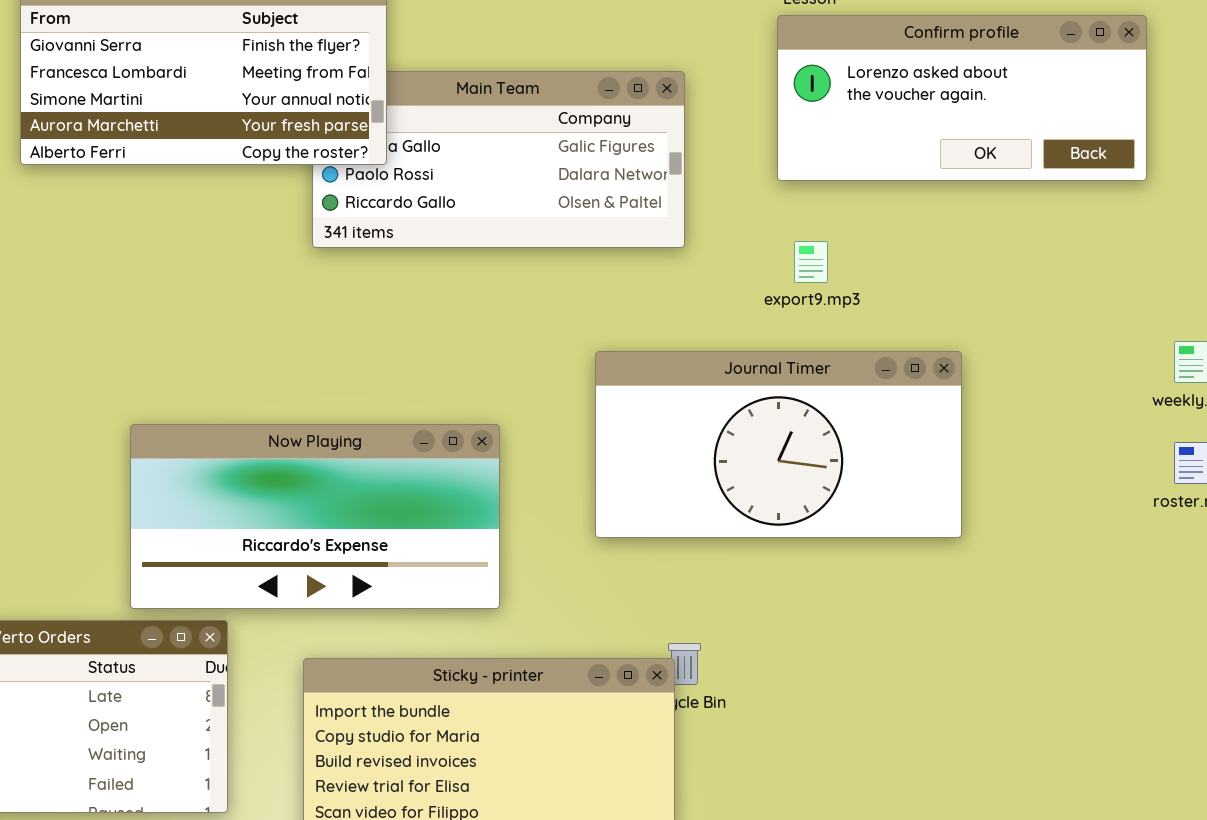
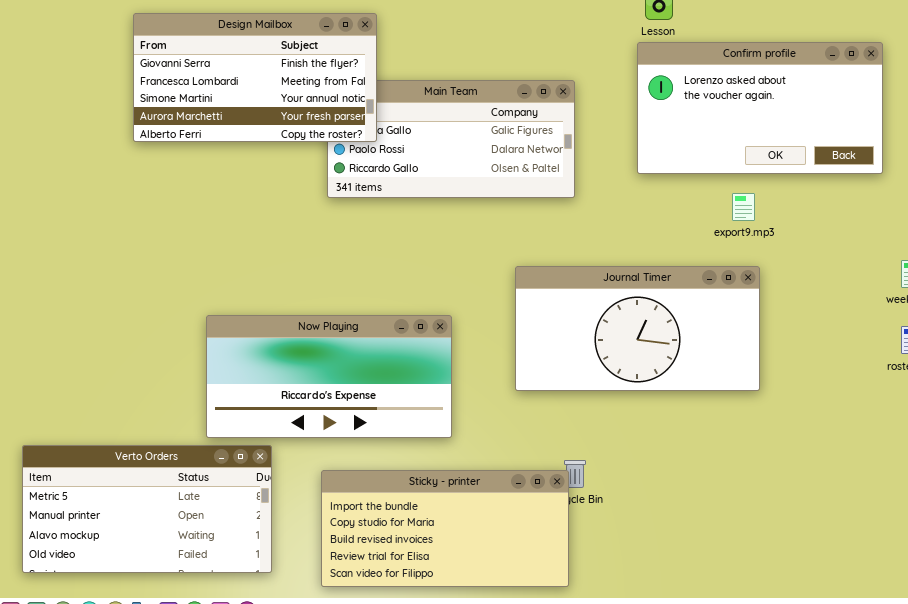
Confirm profile: [777,15,1147,181] -> [637,42,883,174], resized
export9.mp3: [794,241,828,283] -> [732,193,755,221], moved

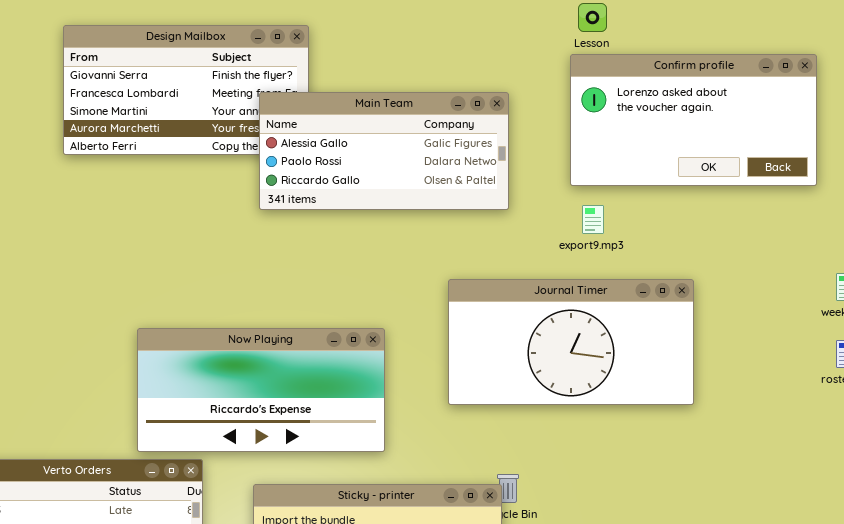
Main Team: [327,80,575,198] -> [259,92,509,210], raised
export9.mp3: [732,193,755,221] -> [582,205,604,234], moved

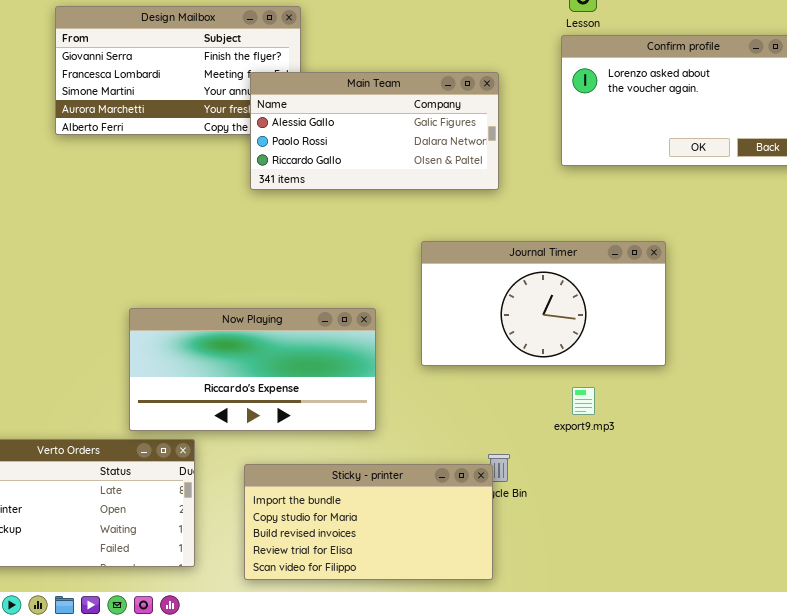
export9.mp3: [582,205,604,234] -> [572,387,595,415], moved
Journal Timer: [448,279,694,405] -> [421,241,666,366], moved

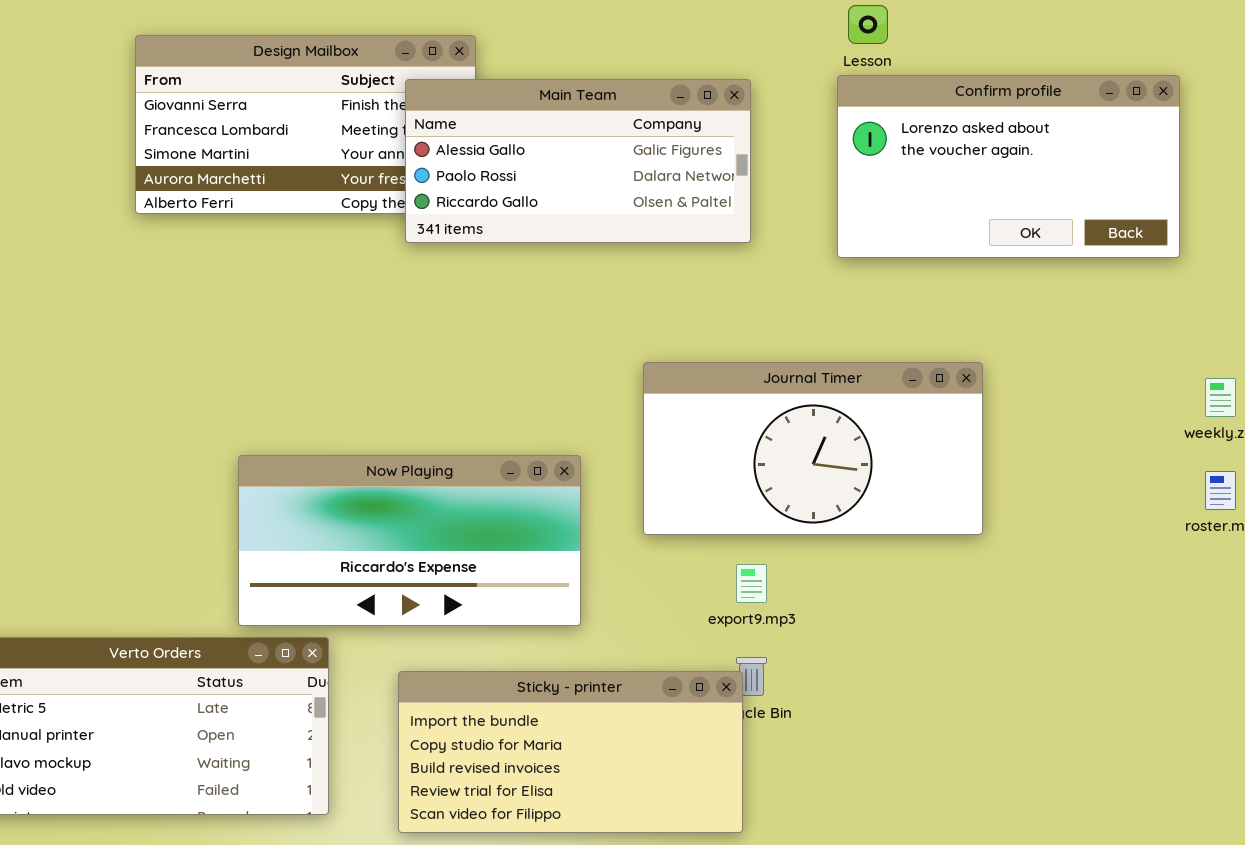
Main Team: [250,72,499,190] -> [405,79,751,243], moved
export9.mp3: [572,387,595,415] -> [736,564,767,603], moved

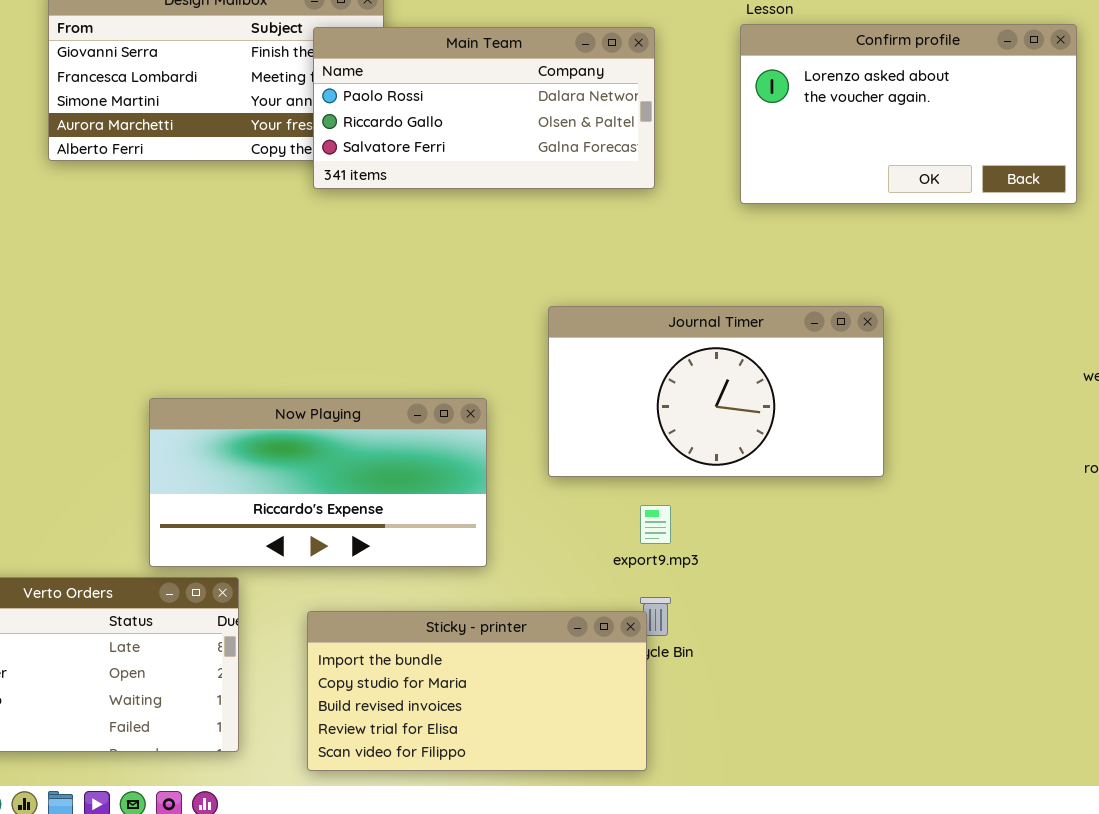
Main Team: [405,79,751,243] -> [313,27,655,189], scrolled down 1 row

